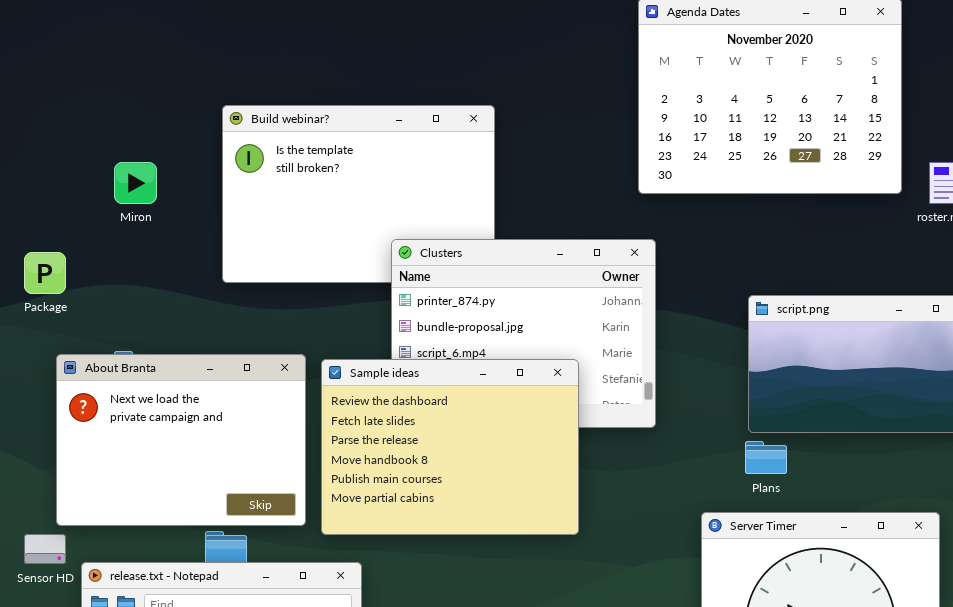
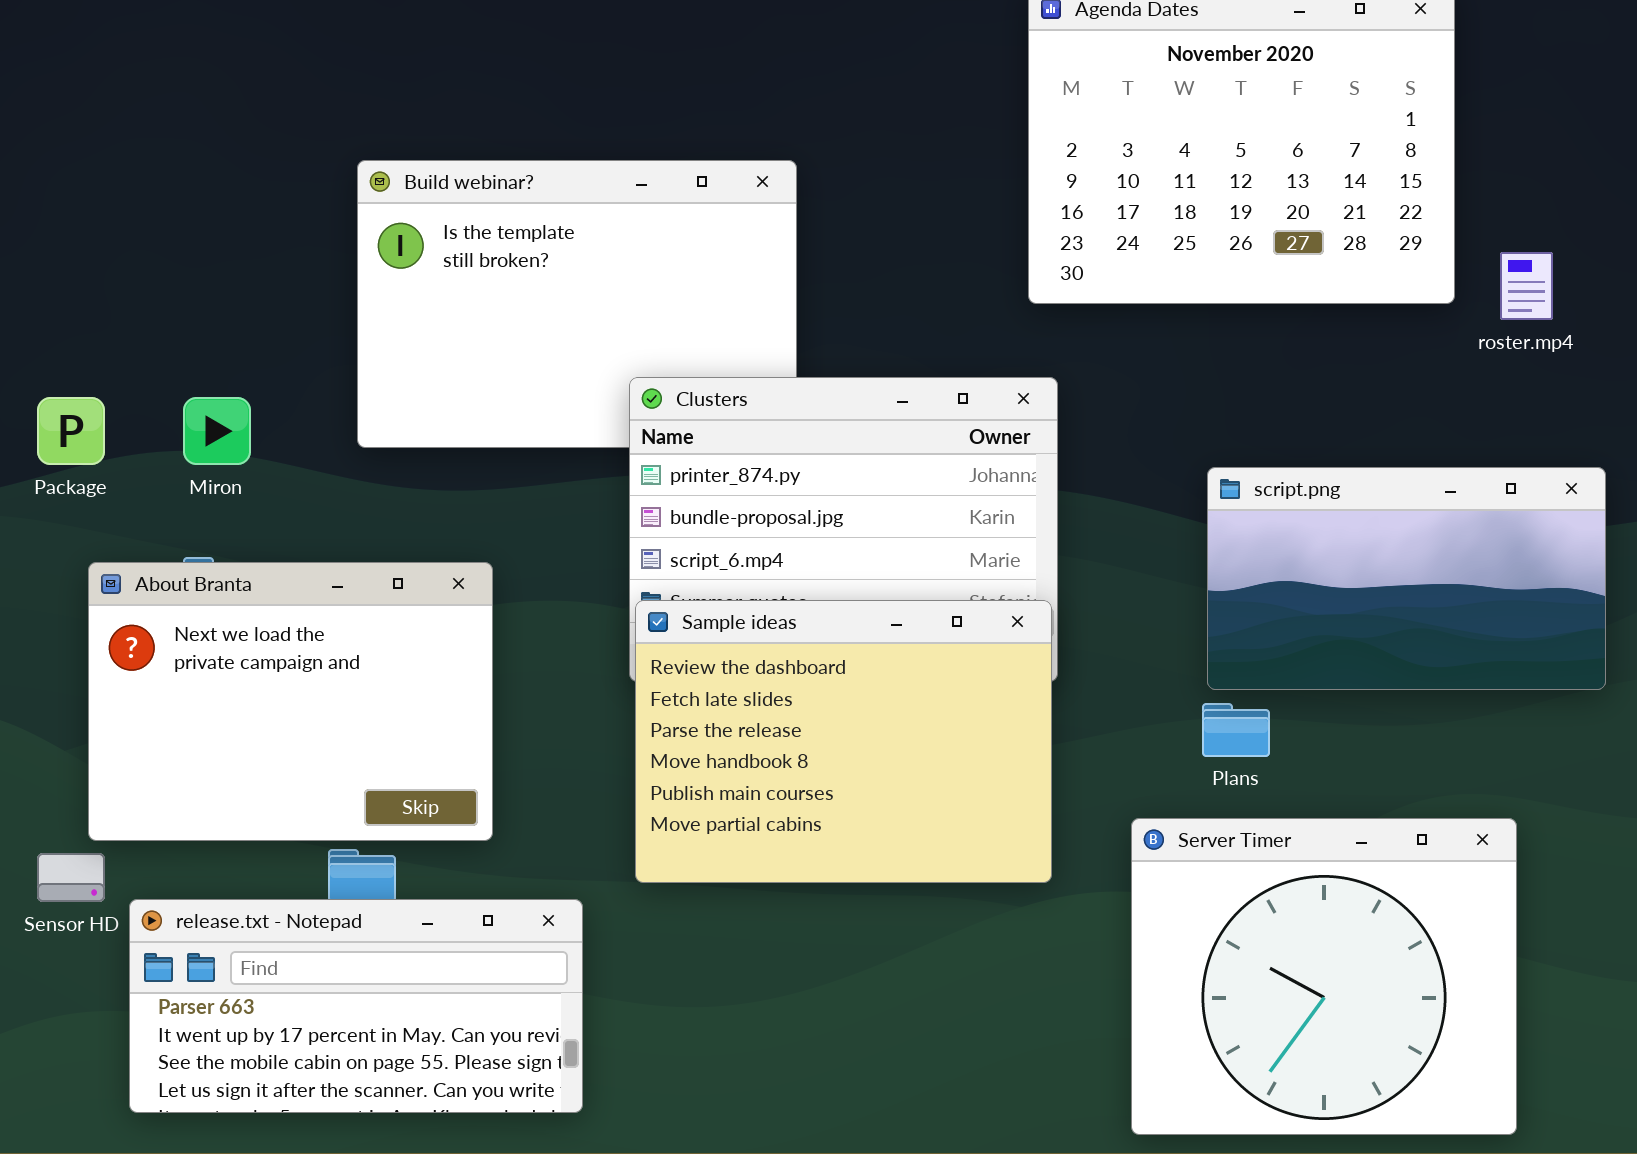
Miron: [114,162,157,204] -> [183,397,251,465], moved
Sample ideas: [321,359,579,535] -> [635,600,1052,883], moved

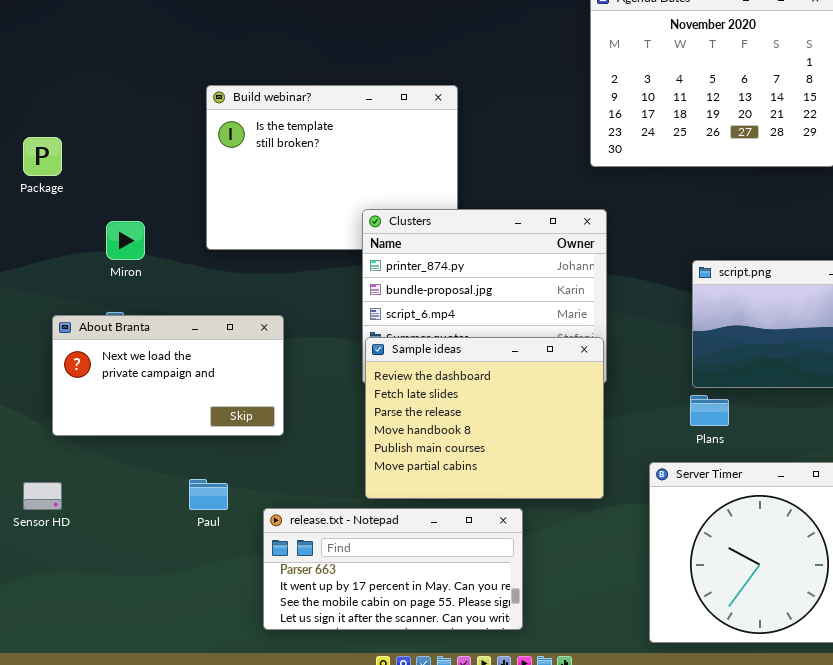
Package: [37,397,105,465] -> [23,137,62,176], moved
About Branta: [88,562,493,841] -> [52,315,284,436], resized
release.txt - Notepad: [129,899,583,1113] -> [263,508,523,630], moved

